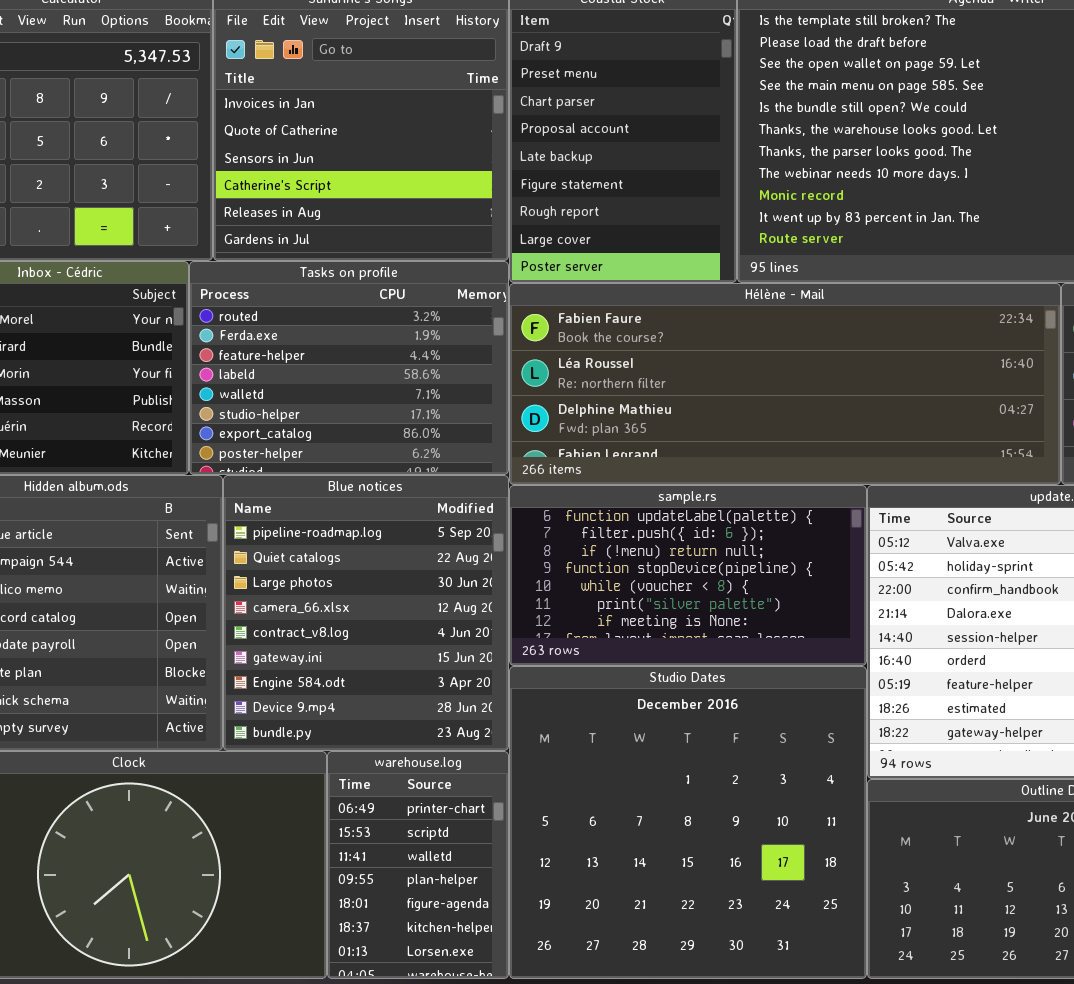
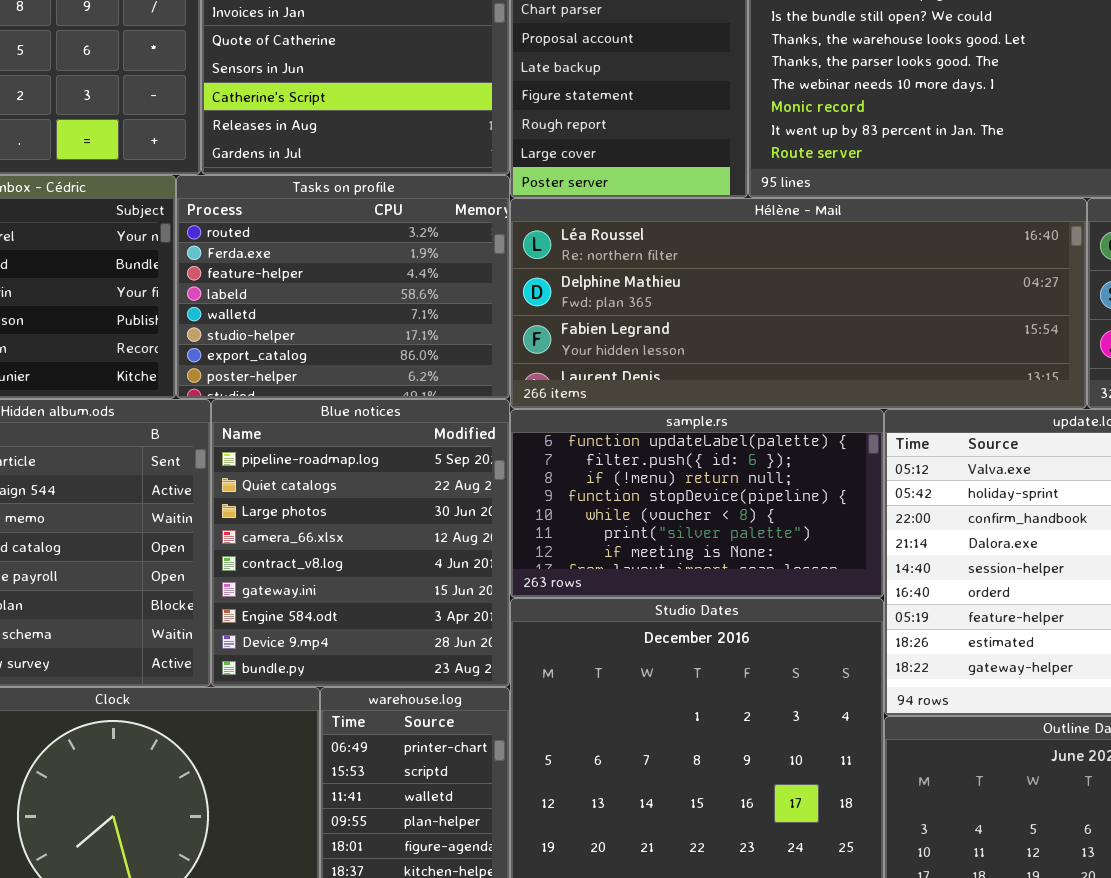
Hélène - Mail: [509,283,1061,485] -> [510,198,1087,409], scrolled down 1 row

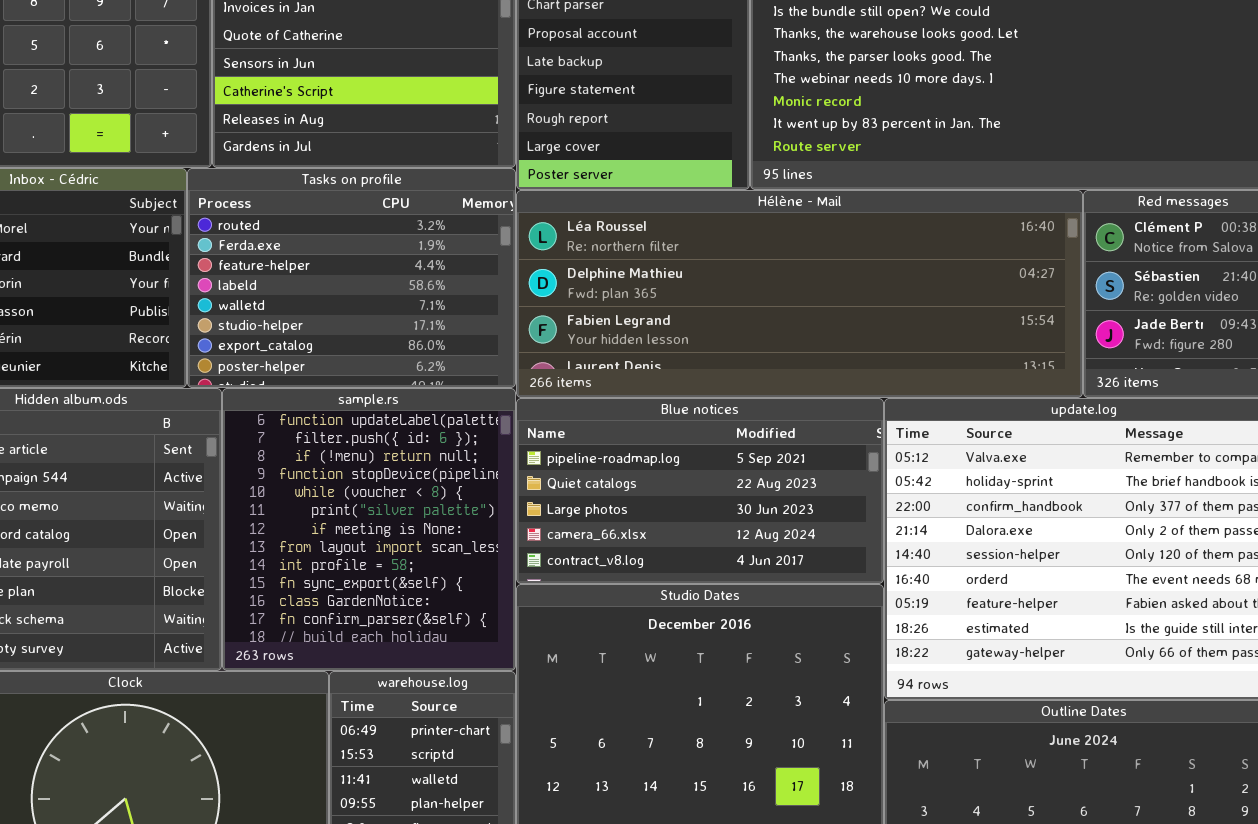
Blue notices: [211,399,510,687] -> [516,398,884,584], moved, resized
sample.rs: [510,409,884,598] -> [222,388,516,671], moved, resized

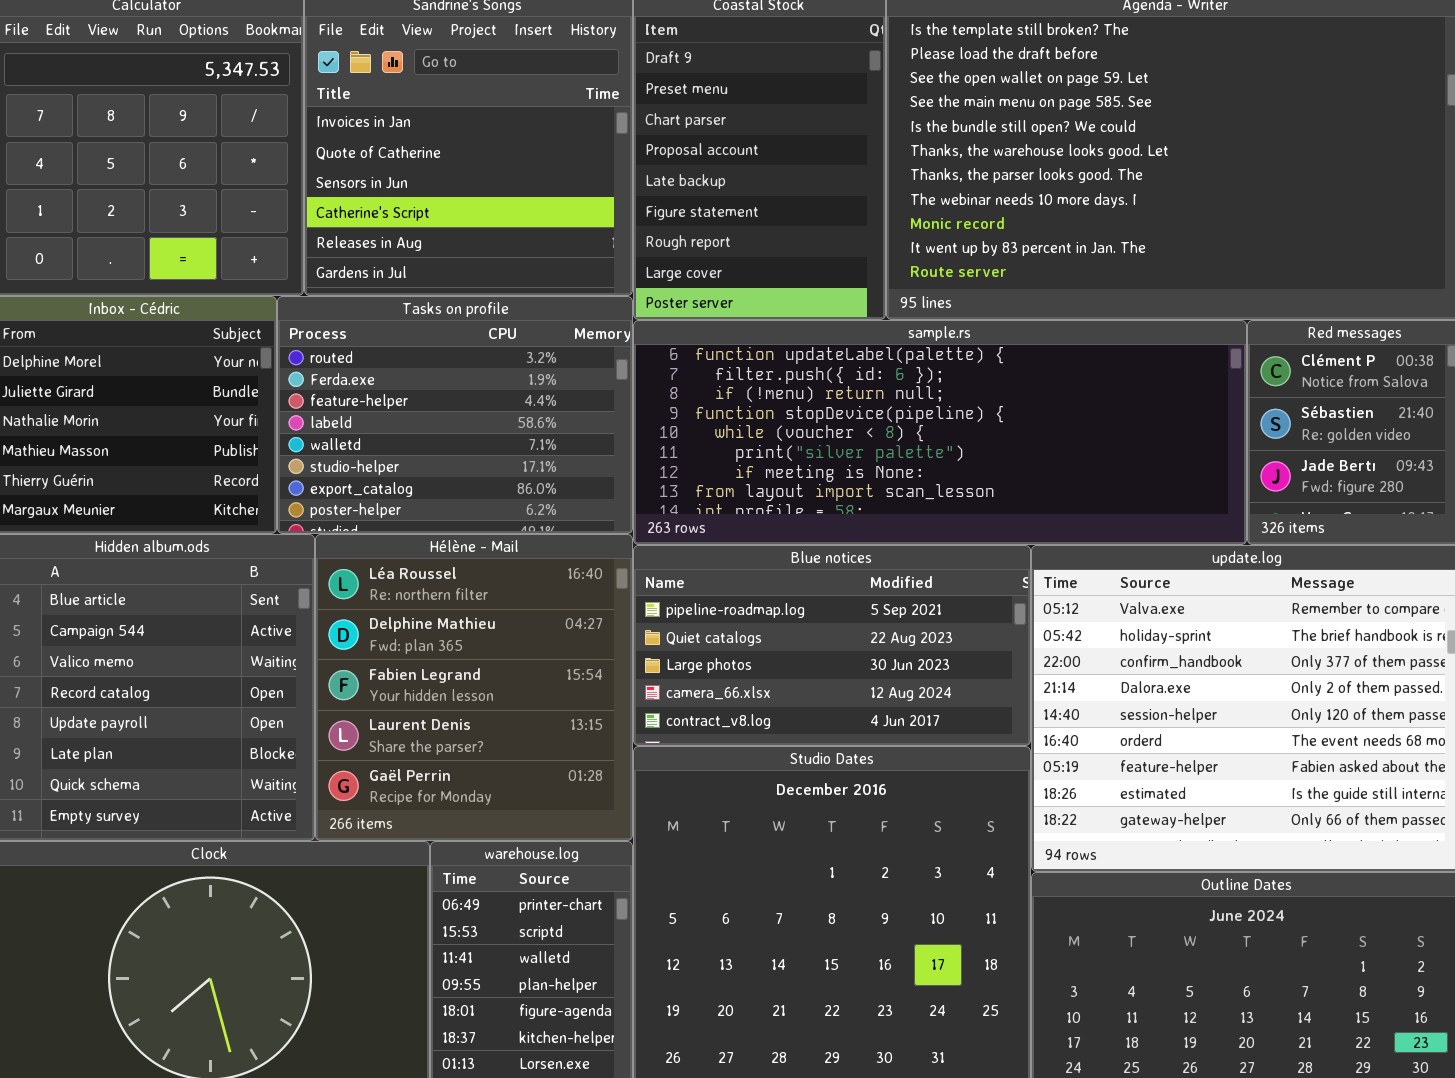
Hélène - Mail: [516,190,1083,398] -> [315,534,633,841], moved, resized
sample.rs: [222,388,516,671] -> [633,320,1247,545], moved, resized

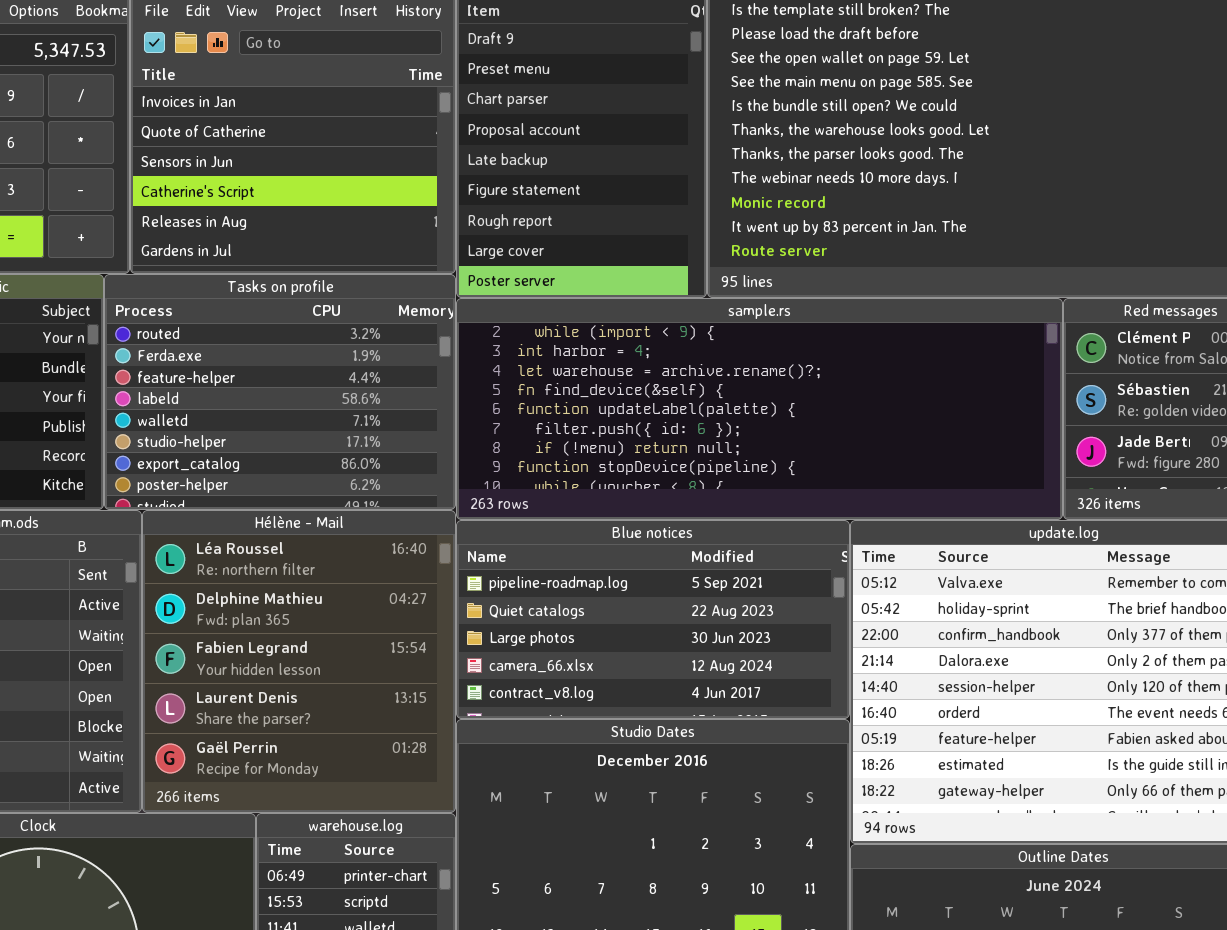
sample.rs: [633,320,1247,545] -> [456,298,1063,520], scrolled up 4 rows

